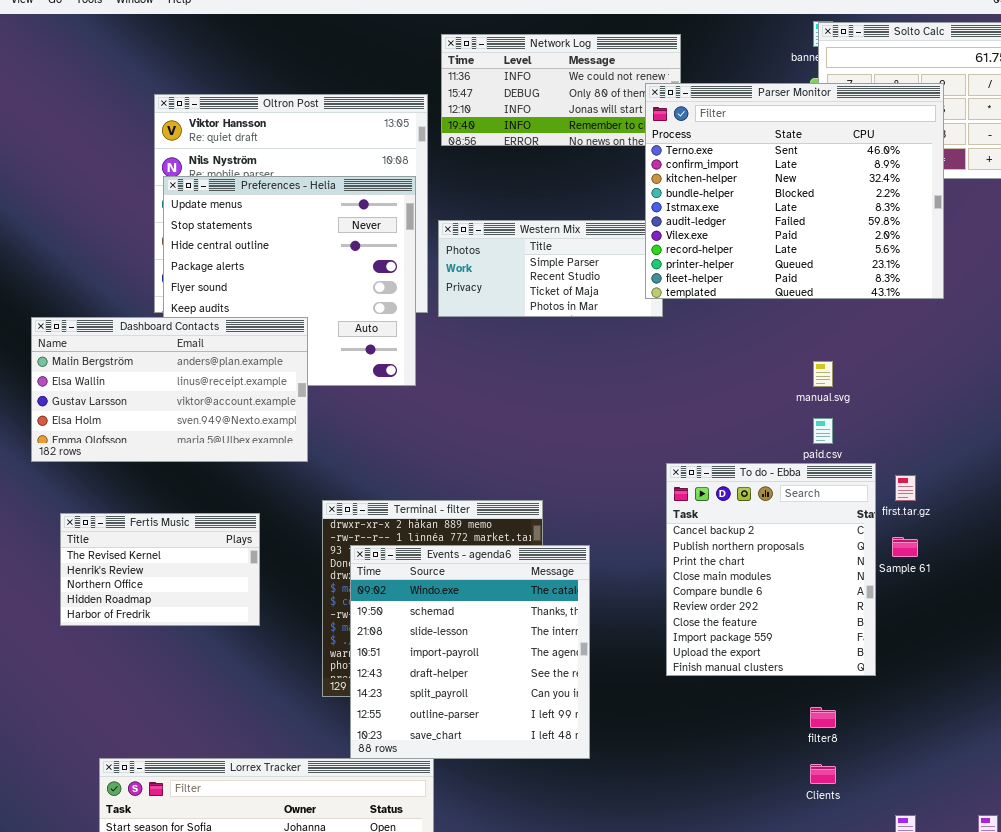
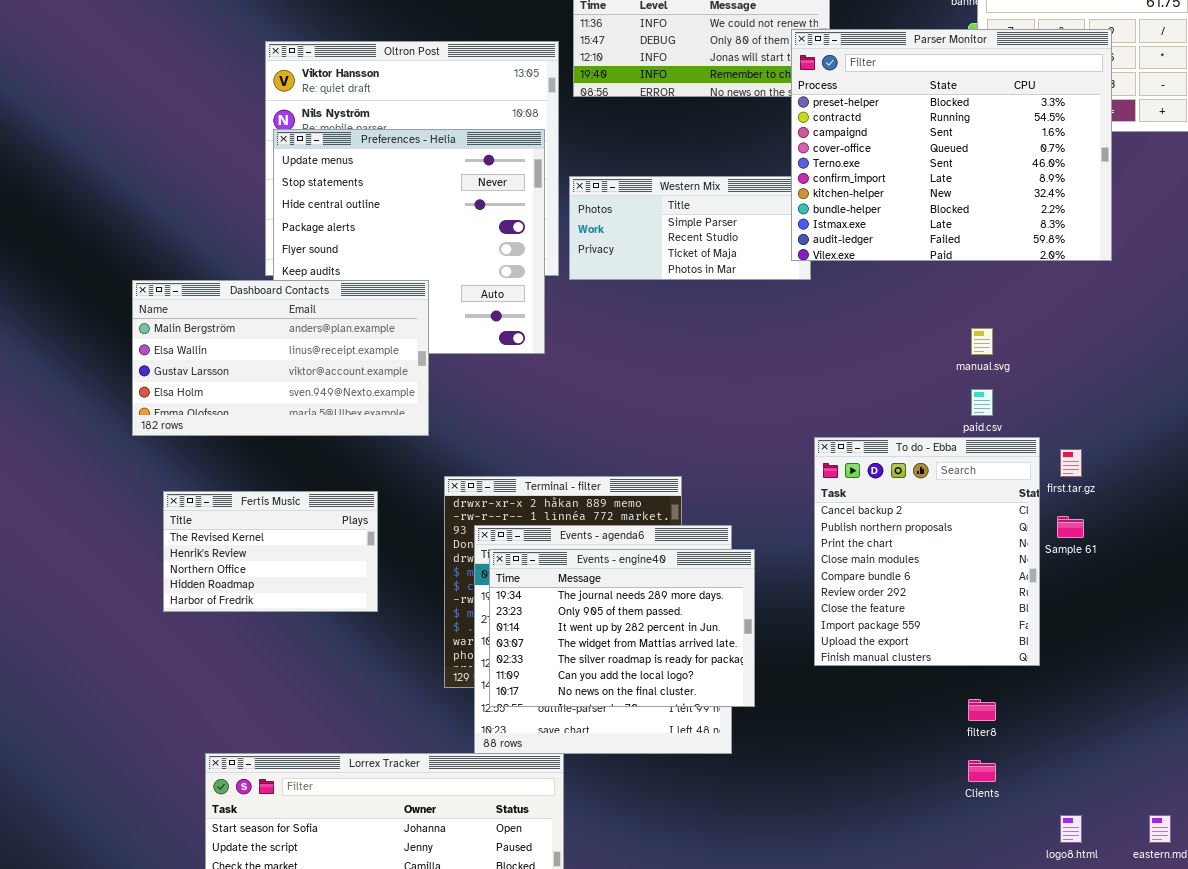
Parser Monitor: [645,83,944,299] -> [791,29,1112,261], scrolled up 4 rows
Events - engine40: none -> [489,549,755,707], opened

